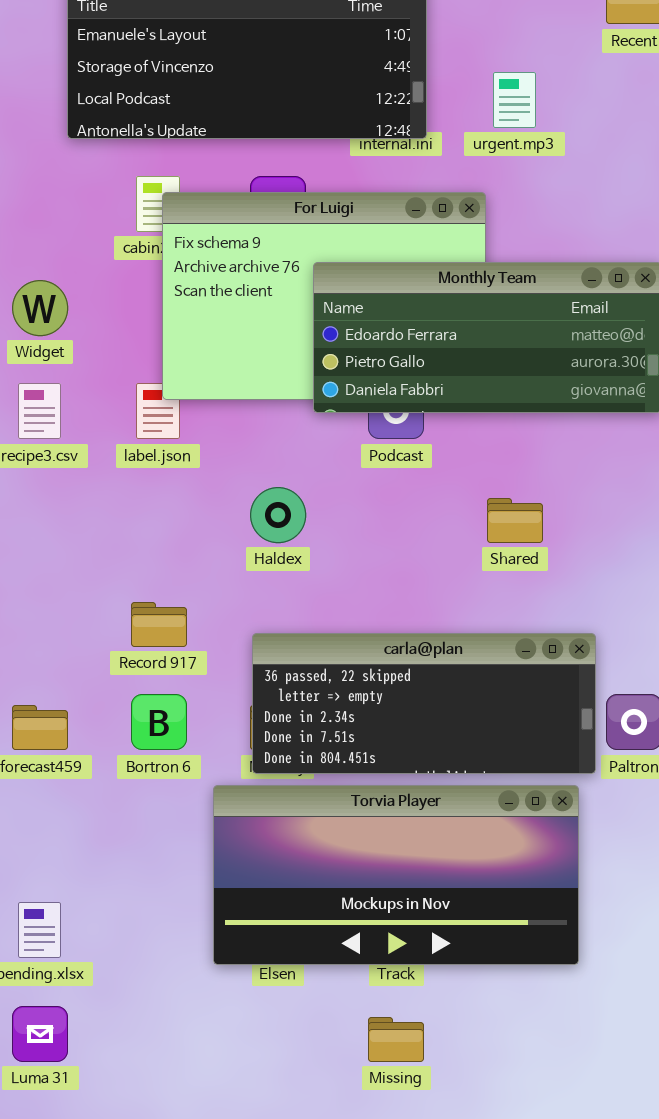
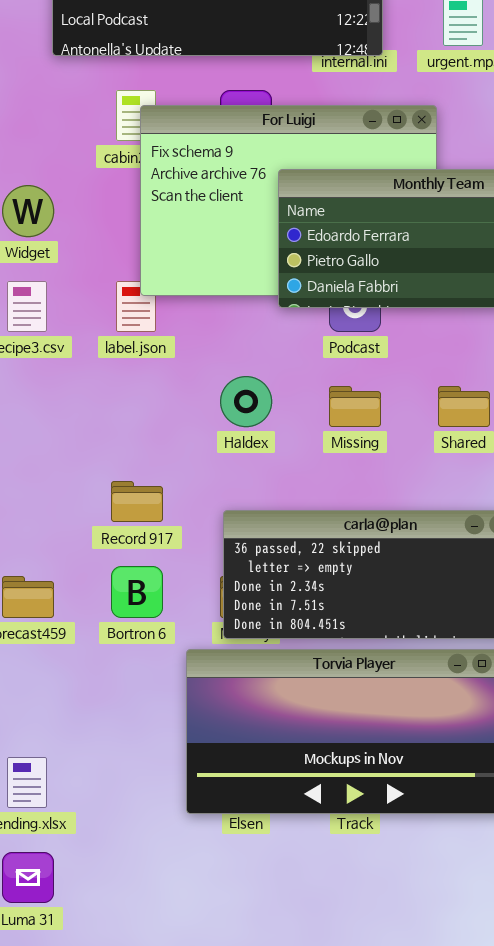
Missing: [368,1017,424,1062] -> [329,386,381,427], moved

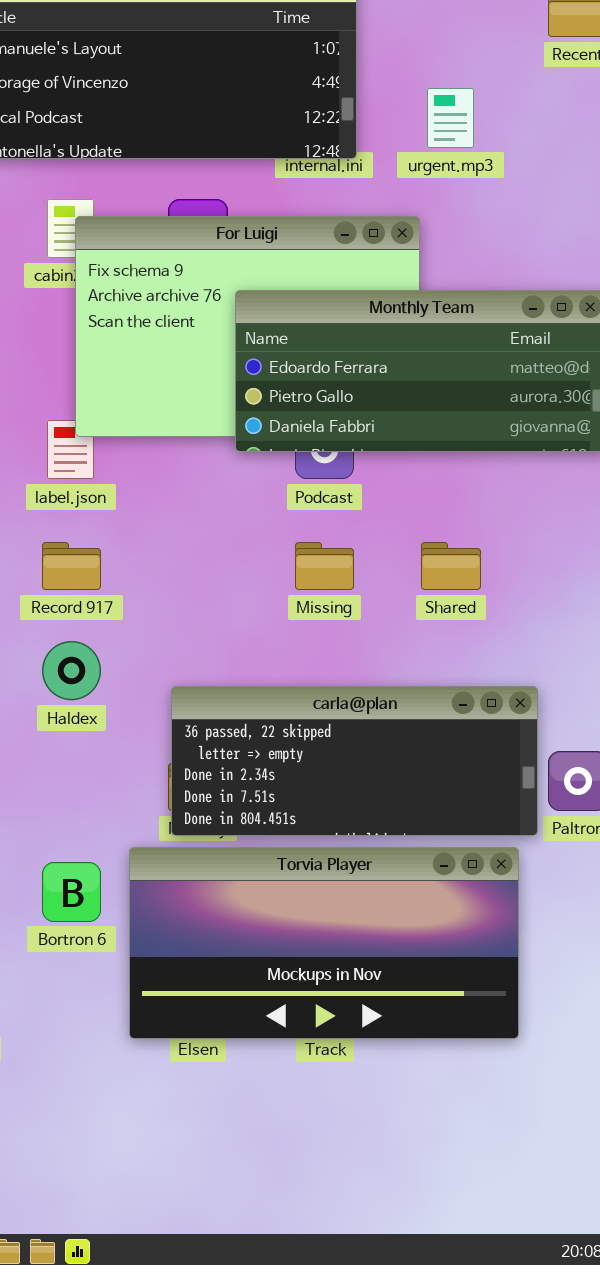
Haldex: [220,376,272,427] -> [42,641,101,700], moved
Record 917: [111,481,163,522] -> [42,542,101,590], moved
Bortron 6: [111,566,163,618] -> [42,862,101,922], moved

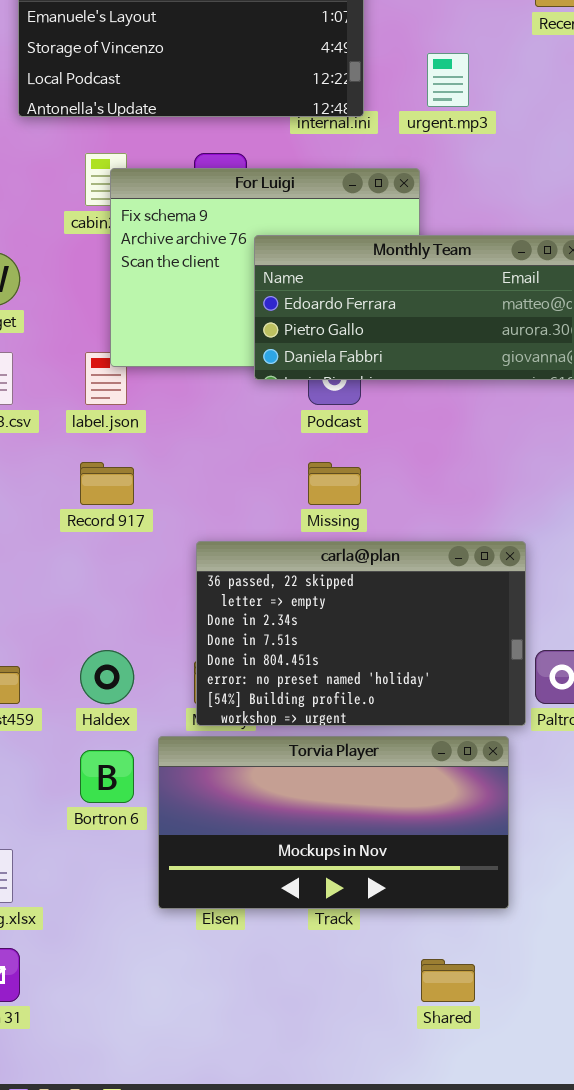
Shared: [421,542,481,590] -> [421,959,475,1002], moved
Haldex: [42,641,101,700] -> [80,650,134,704], moved
carla@plan: [171,686,538,836] -> [196,541,526,726], resized

